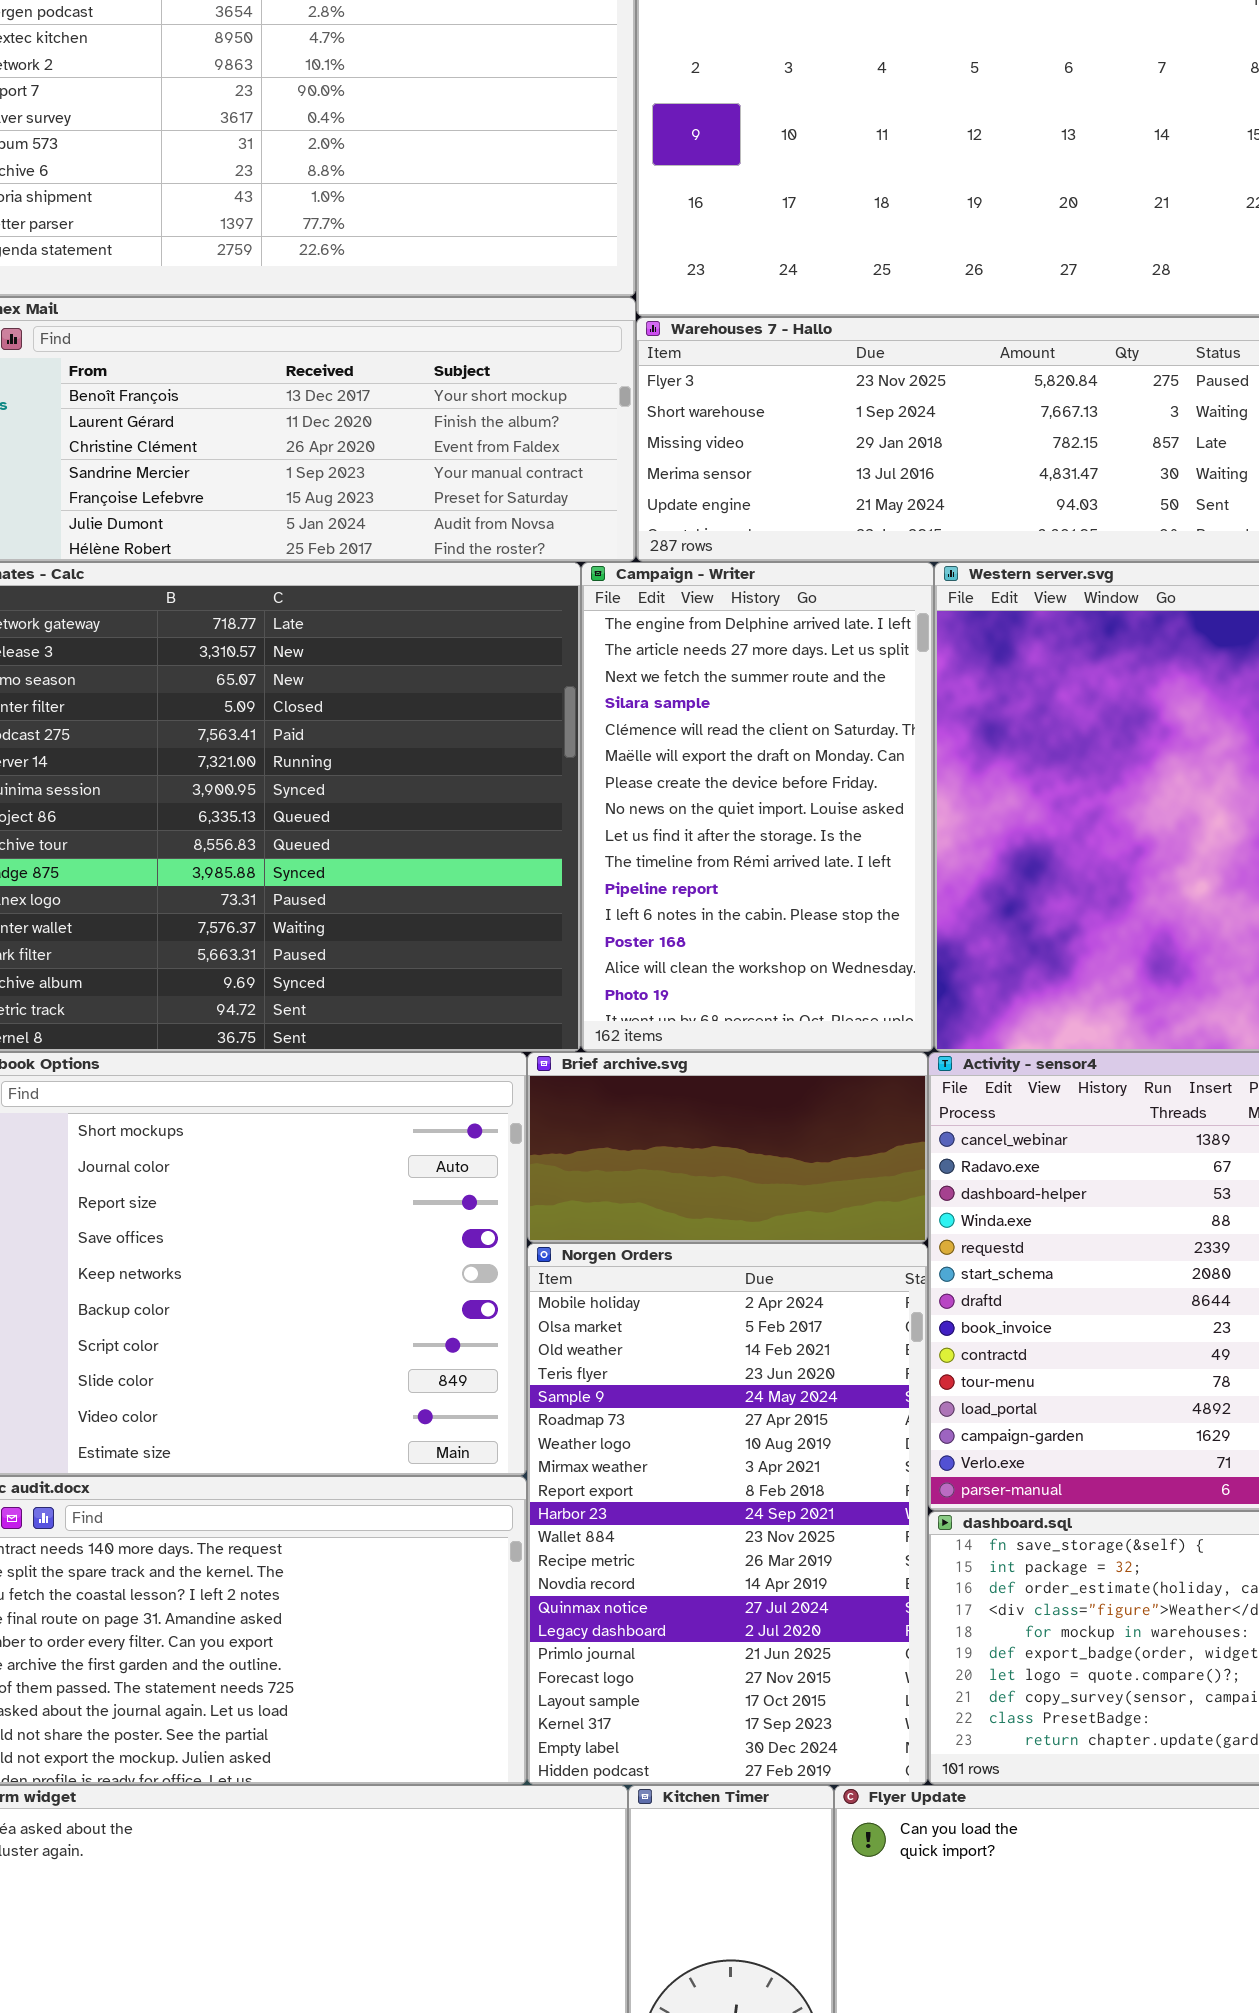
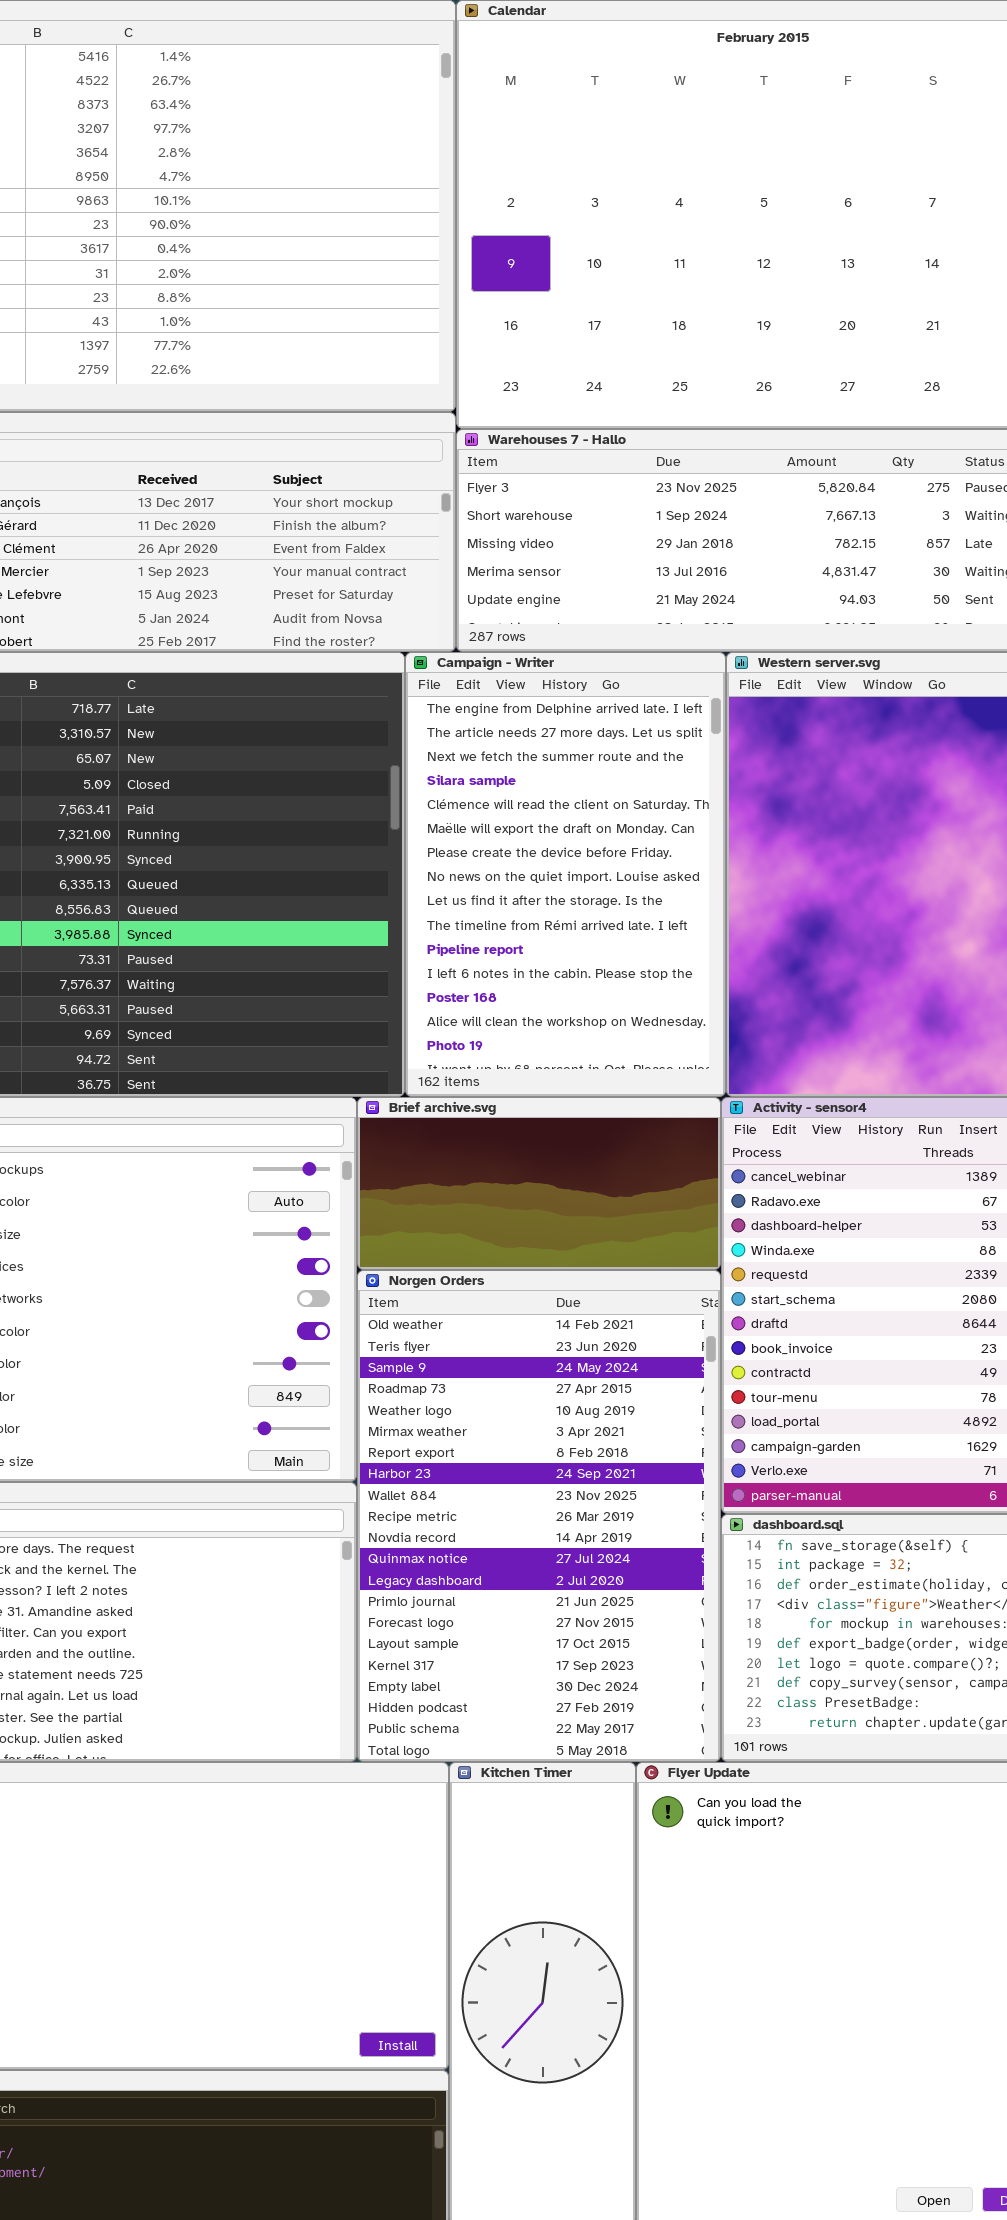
Norgen Orders: [527,1243,928,1785] -> [357,1270,721,1762], scrolled down 2 rows

